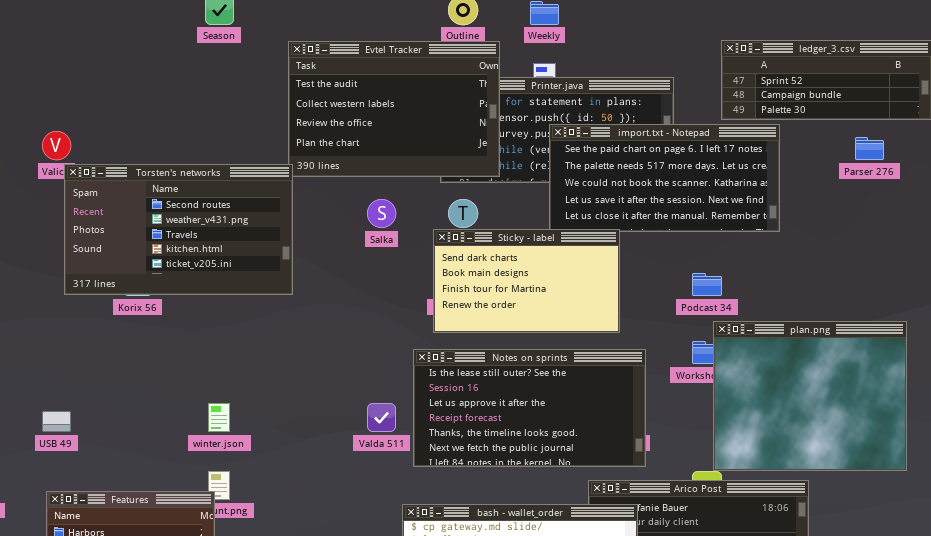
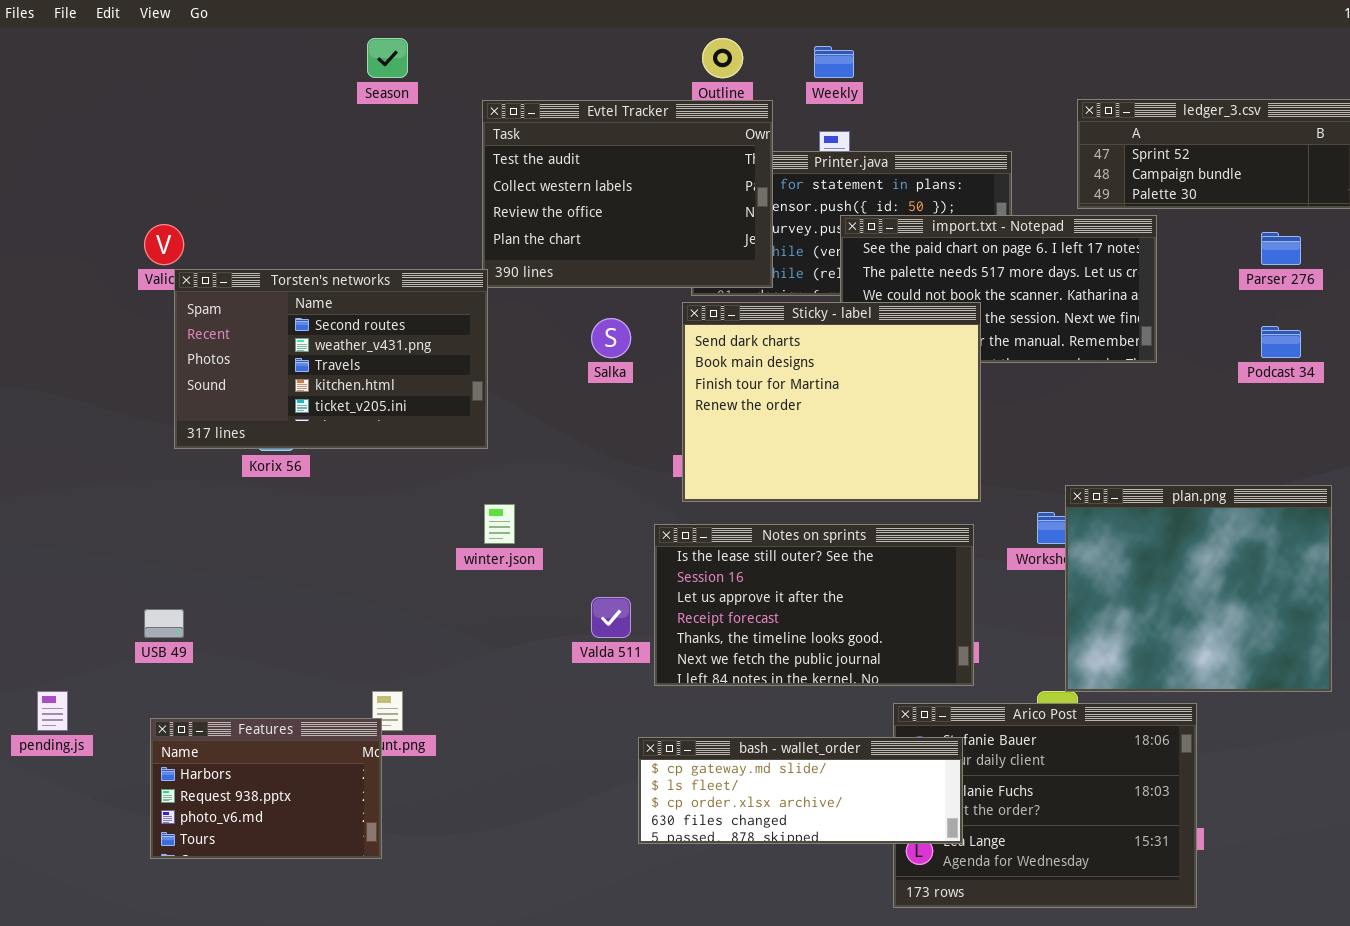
Sticky - label: [433,229,620,333] -> [682,302,981,502], resized
Podcast 34: [692,273,722,296] -> [1261,326,1301,358], moved
winter.json: [208,403,230,432] -> [484,504,515,544], moved

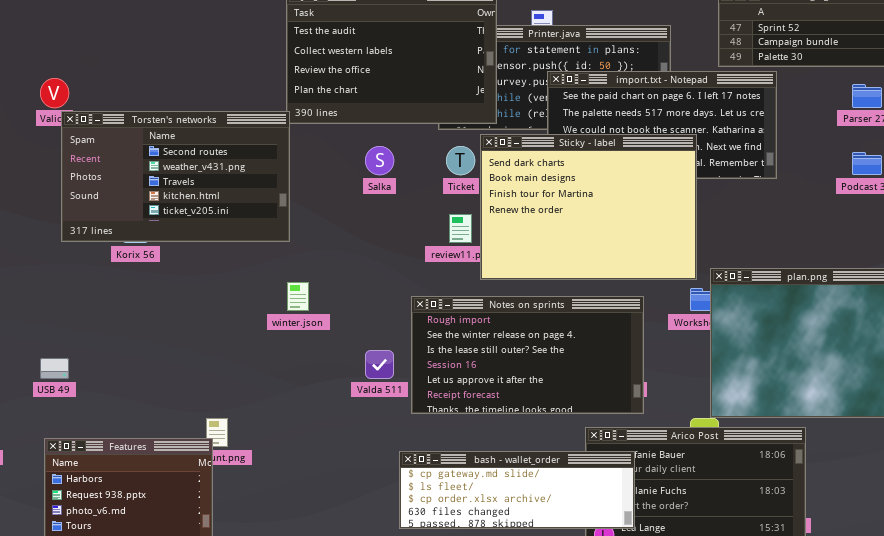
Sticky - label: [682,302,981,502] -> [480,134,697,280], moved
Notes on sprints: [654,524,974,686] -> [411,296,644,414], scrolled up 2 rows

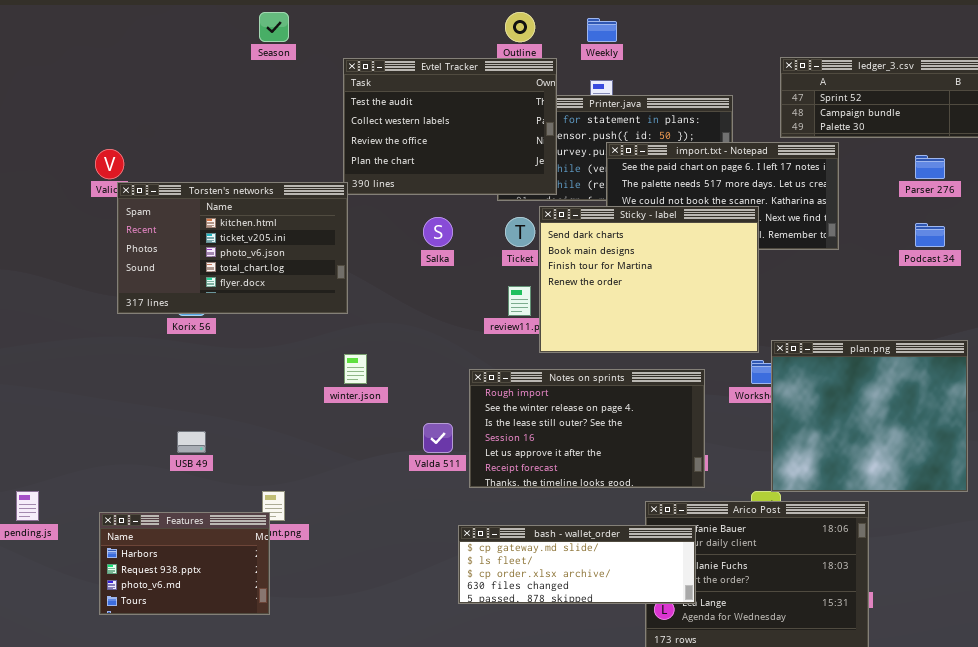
Torsten's networks: [61,111,290,242] -> [117,182,348,314], scrolled down 3 rows
USB 49: [40,358,69,379] -> [177,431,206,453], moved

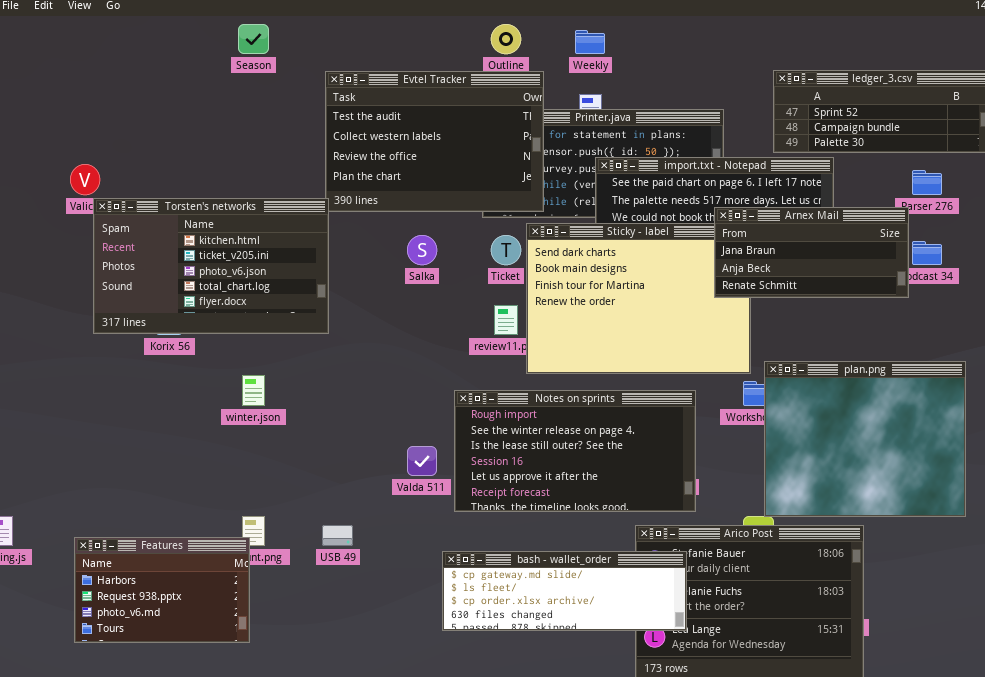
Arnex Mail: none -> [714,207,909,298], opened
winter.json: [344,354,367,384] -> [242,375,265,406], moved
USB 49: [177,431,206,453] -> [322,525,353,546], moved

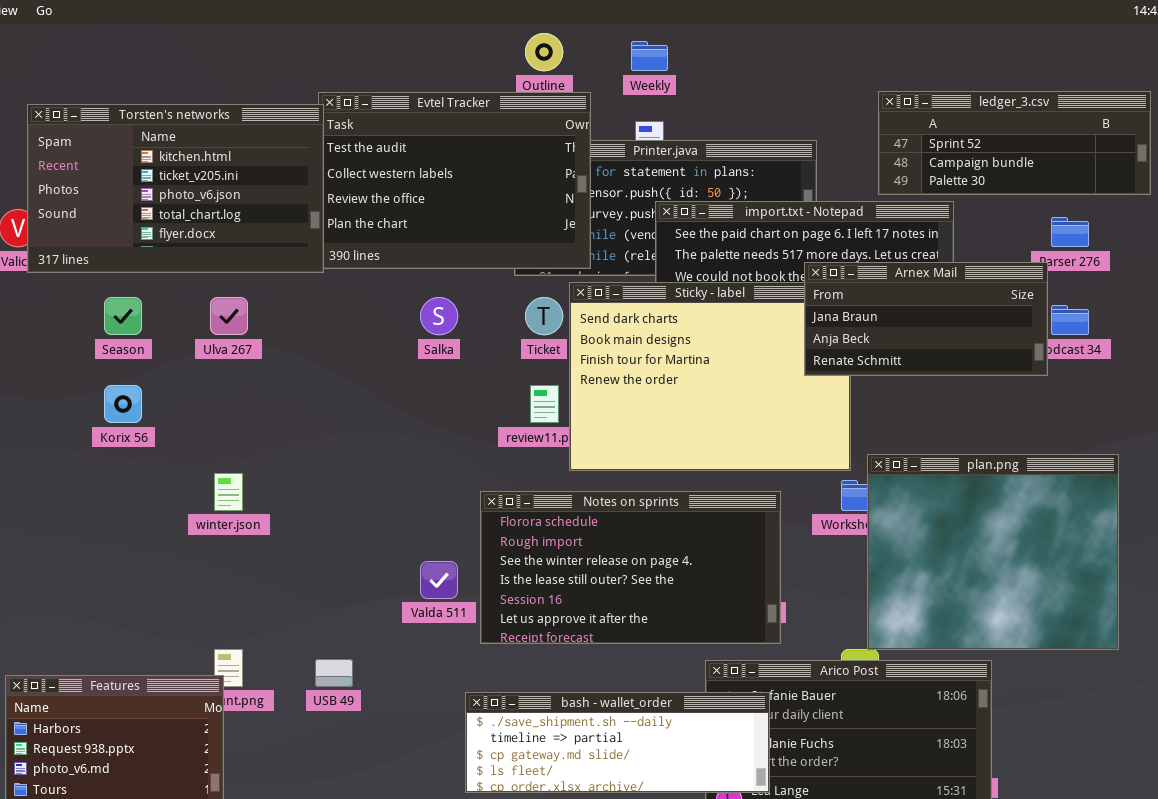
Season: [238,24,269,54] -> [104,297,142,335], moved
Torsten's networks: [93,198,329,334] -> [27,104,324,273], moved
Notes on sprints: [454,390,696,512] -> [480,491,781,644], scrolled up 1 row
bash - wallet_order: [442,551,687,631] -> [465,692,770,793], scrolled up 2 rows

